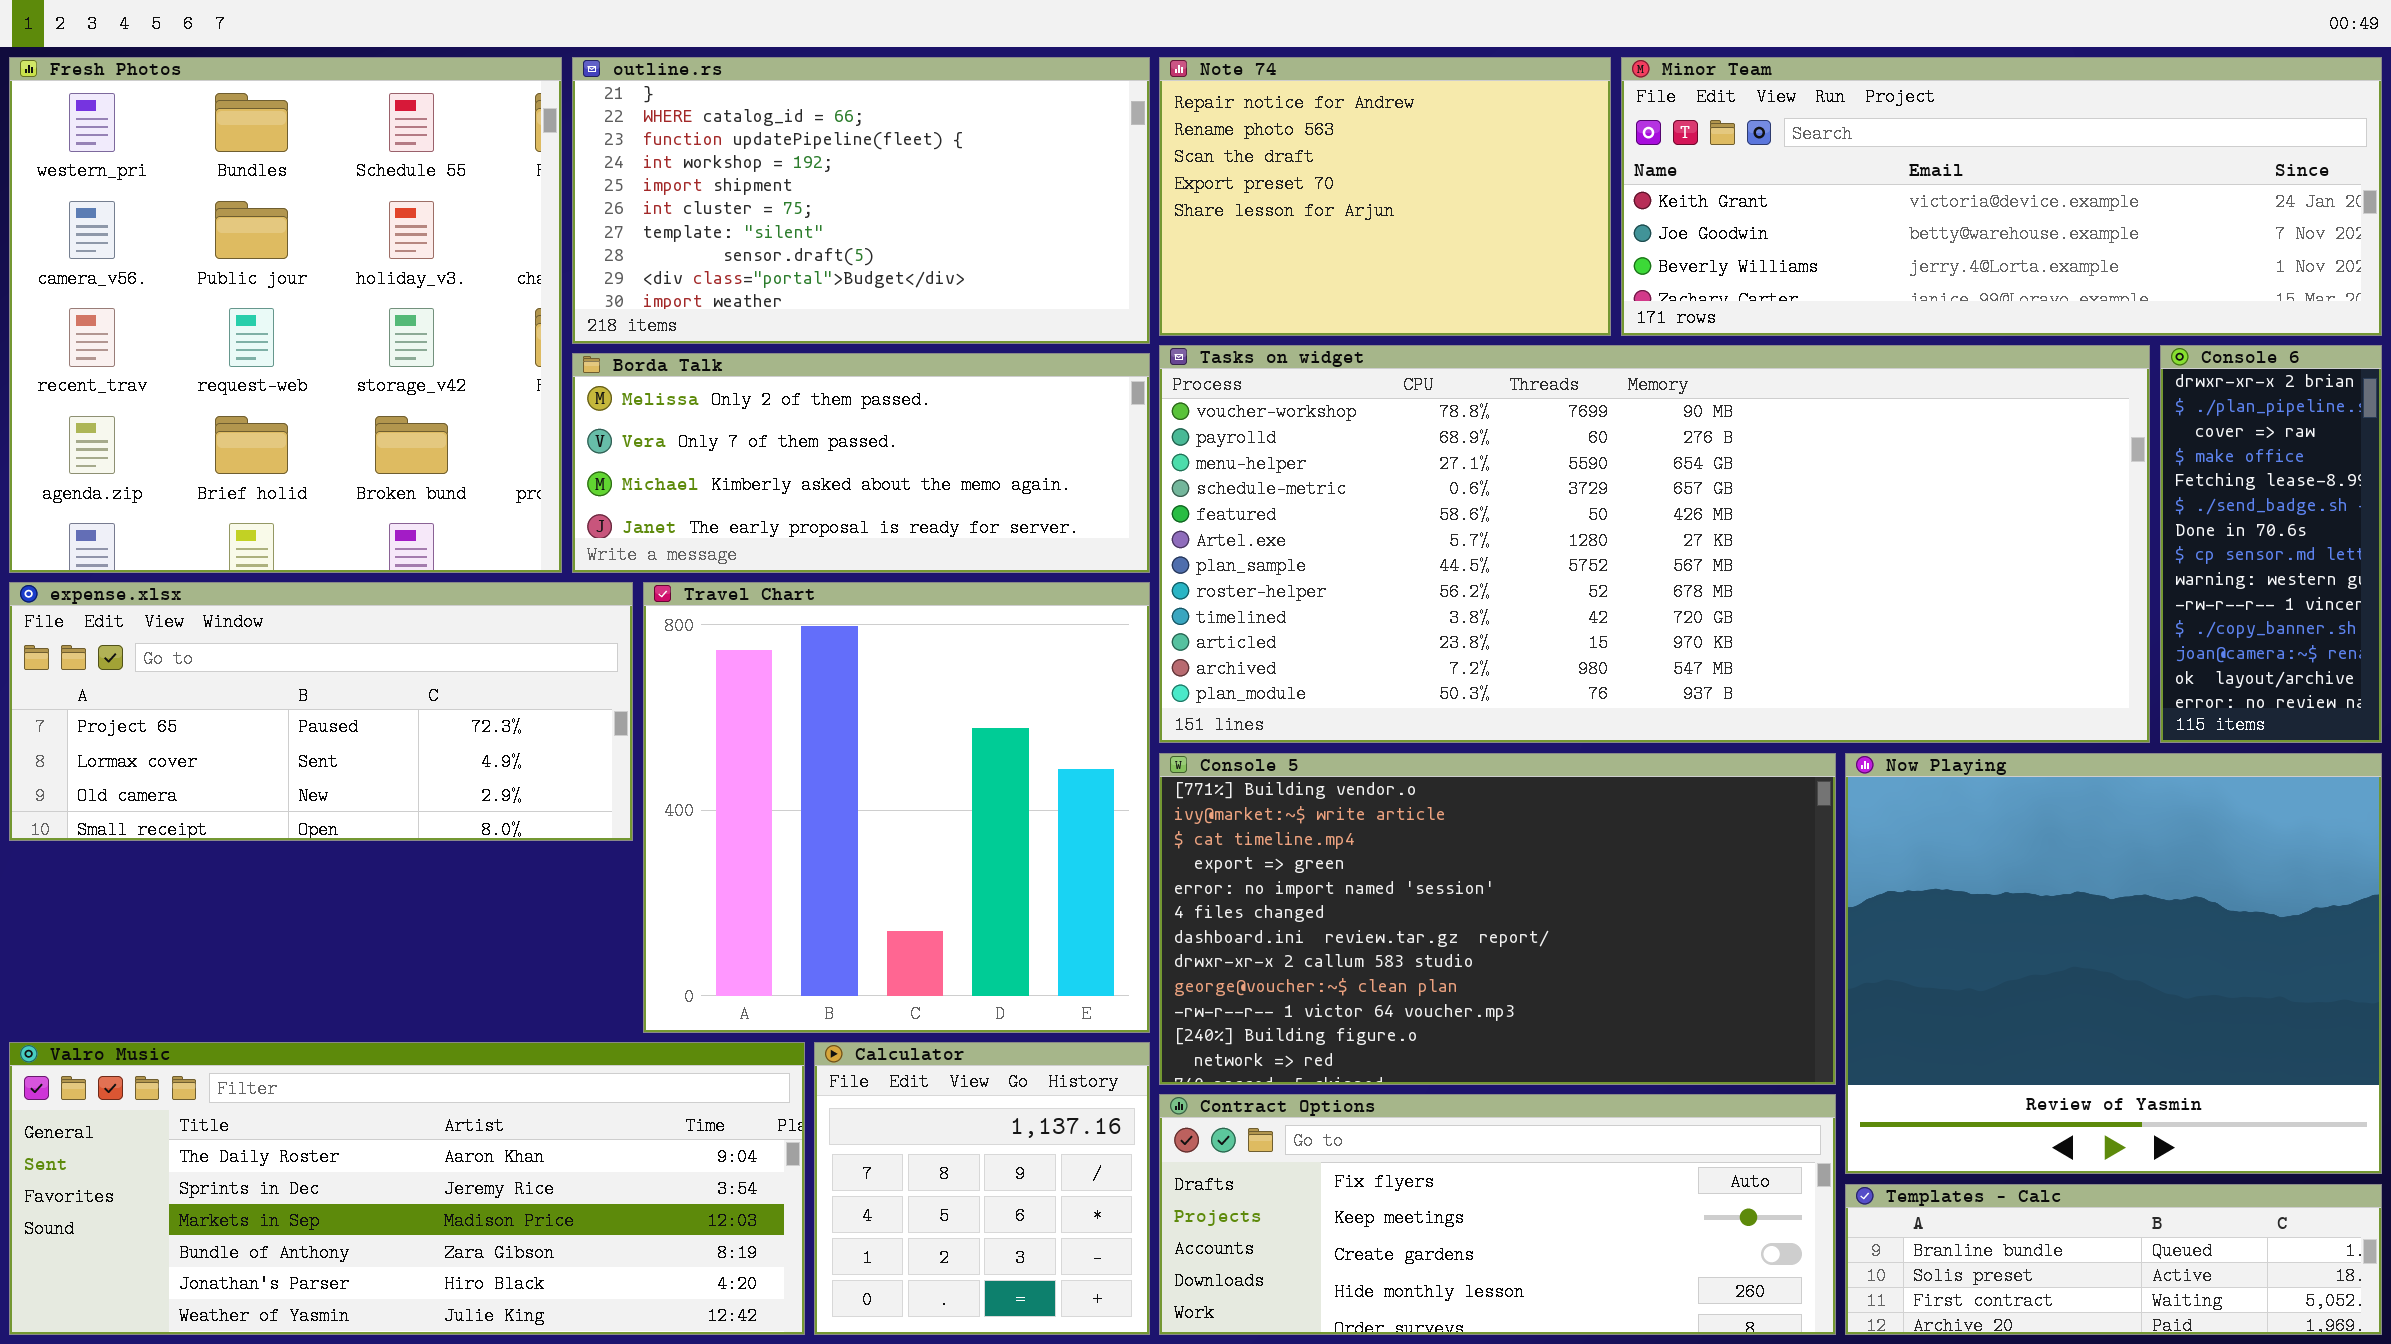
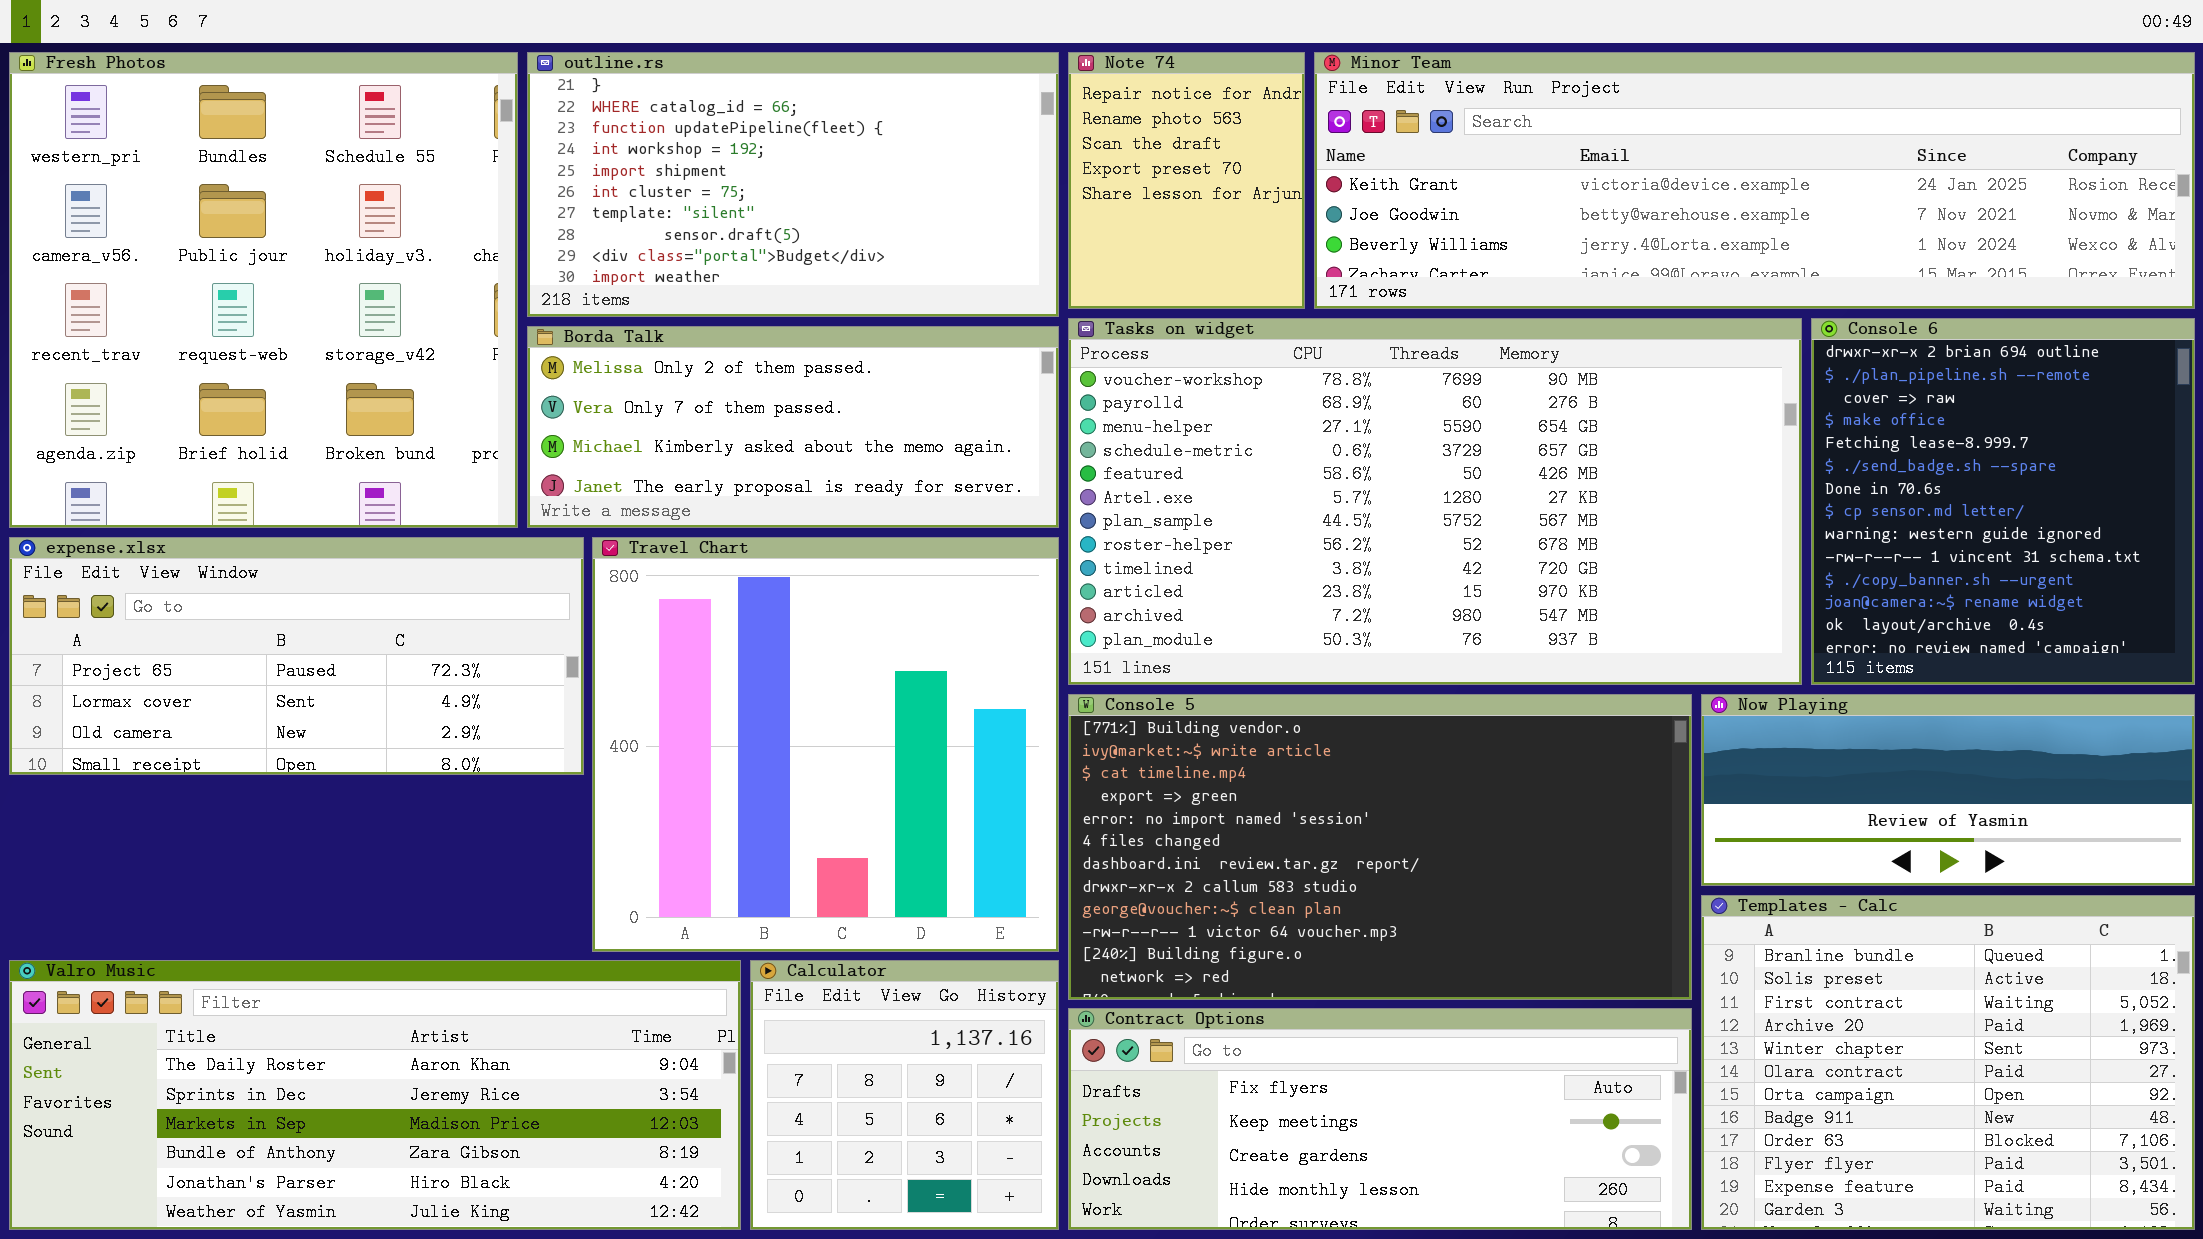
Note 74: [1159,57,1611,336] -> [1068,52,1305,309], resized
Minor Team: [1621,57,2382,336] -> [1314,52,2195,309], resized
Tasks on widget: [1159,345,2150,743] -> [1068,318,1802,685], resized
Console 6: [2160,345,2382,743] -> [1811,318,2195,685], resized
Now Playing: [1845,753,2382,1174] -> [1701,694,2195,886], resized
Templates - Calc: [1845,1184,2382,1335] -> [1701,895,2195,1230], resized

